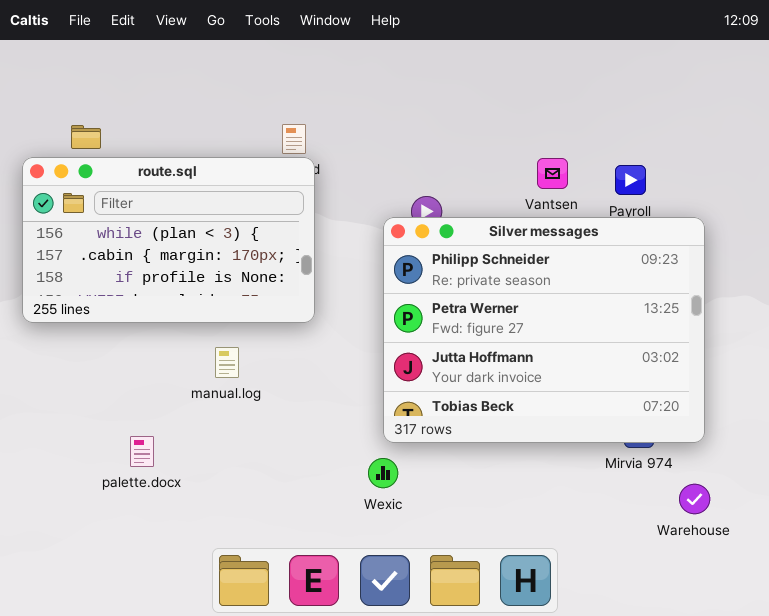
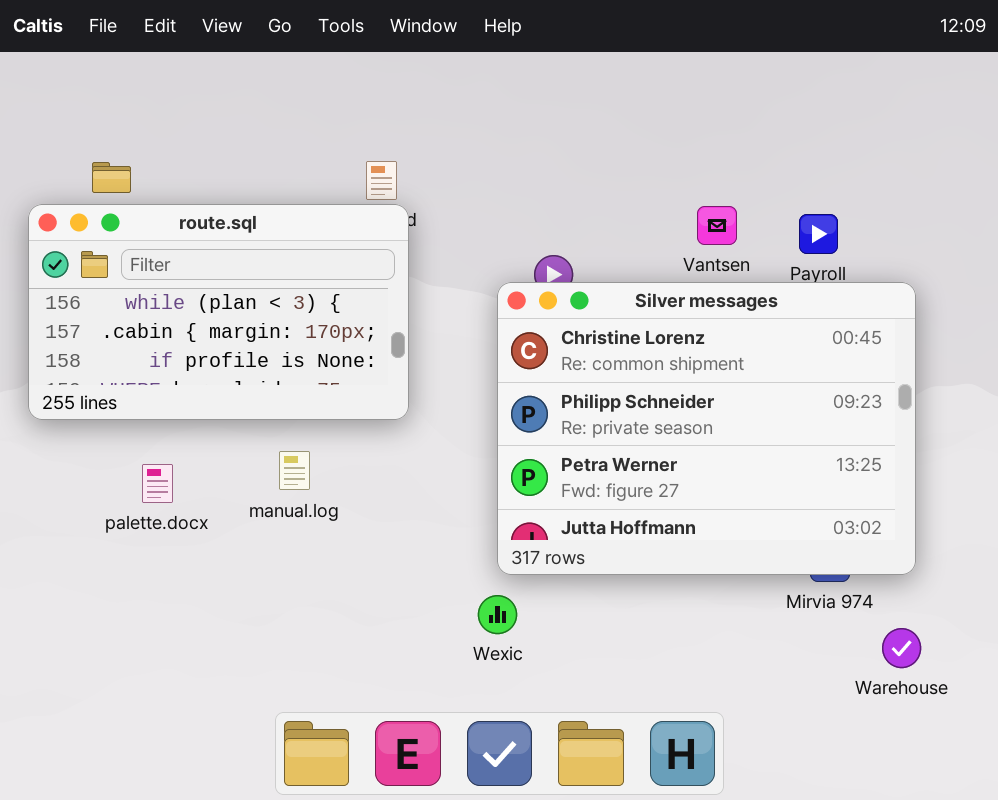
Silver messages: [383,217,705,443] -> [497,282,916,575], scrolled up 1 row
palette.docx: [130,436,154,467] -> [142,464,173,503], moved

